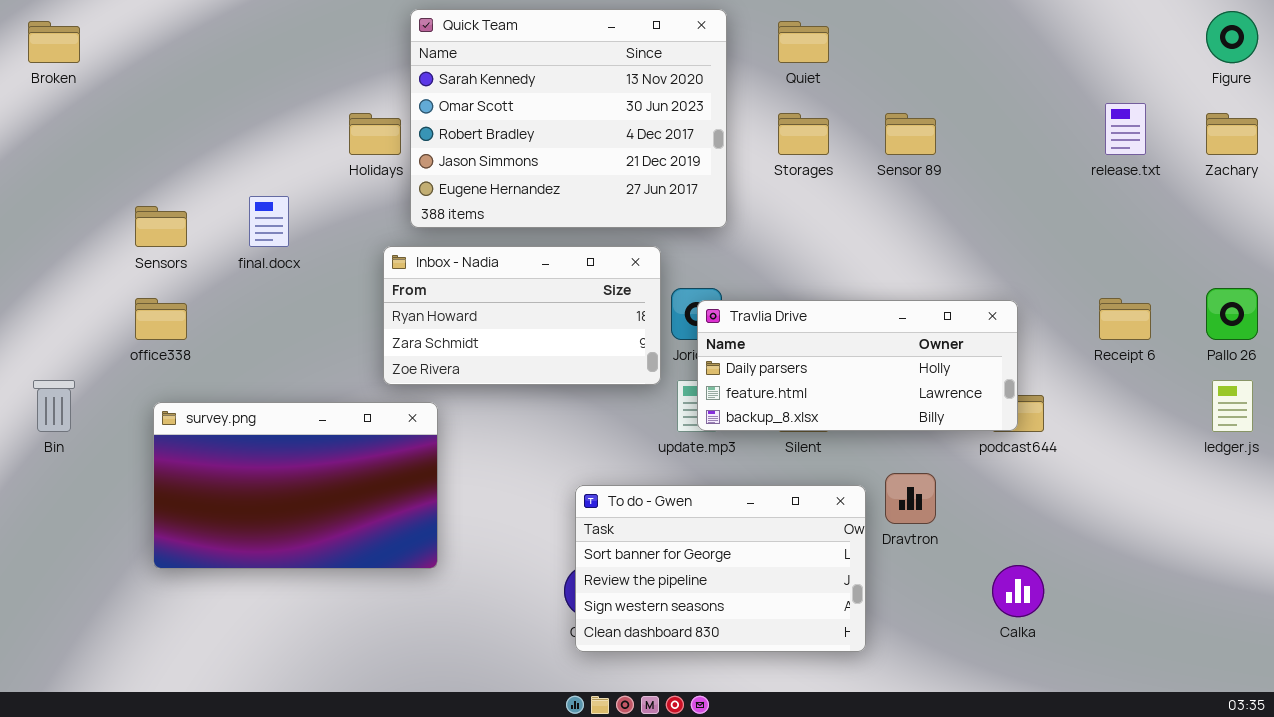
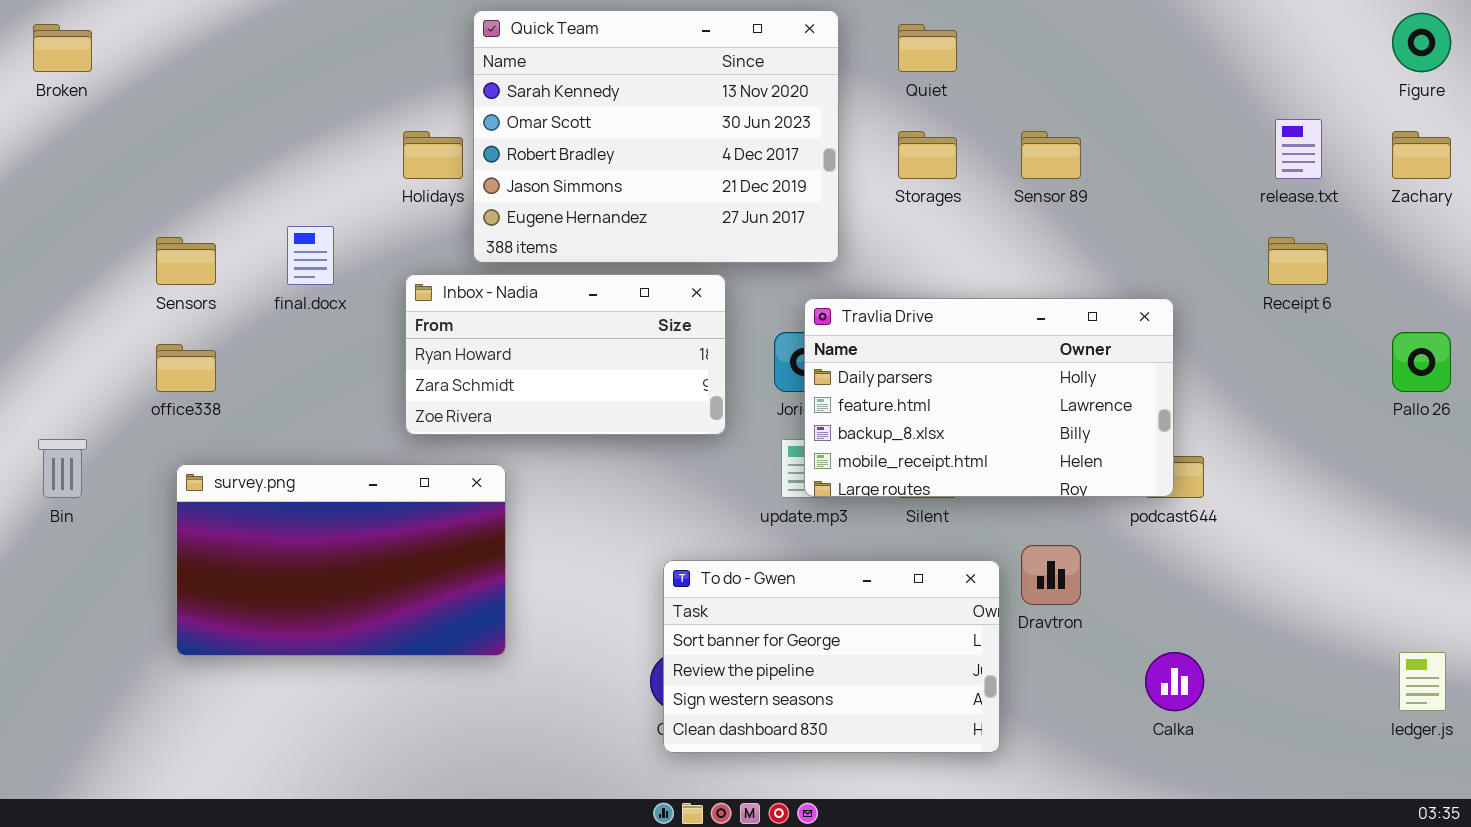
Inbox - Nadia: [383,246,661,385] -> [405,274,726,435], moved
Receipt 6: [1099,298,1151,340] -> [1268,237,1328,285], moved
Travlia Drive: [697,300,1018,431] -> [804,298,1174,497], resized
ledger.js: [1212,380,1253,432] -> [1399,652,1446,711], moved

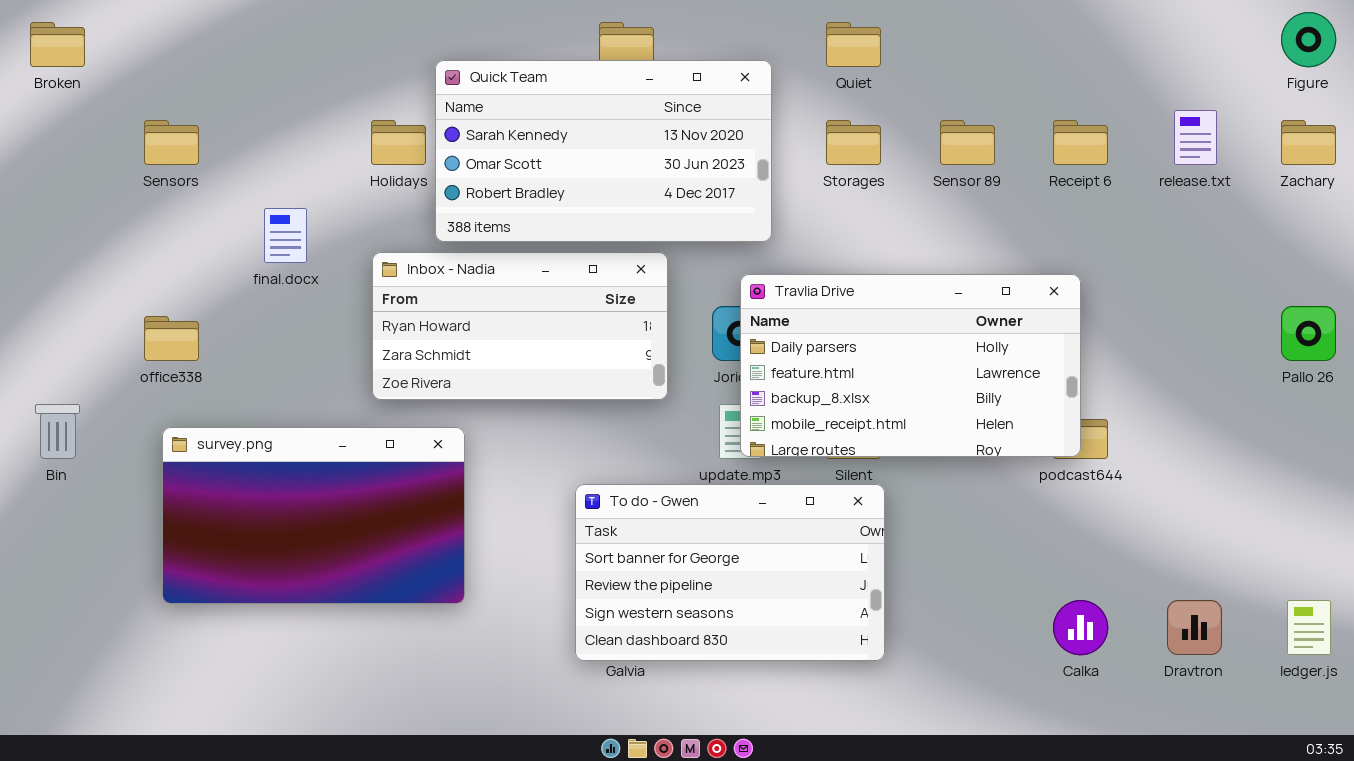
Quick Team: [473,10,839,263] -> [435,60,772,242], resized
Sensors: [156,237,216,285] -> [144,120,199,165], moved
Receipt 6: [1268,237,1328,285] -> [1053,120,1108,165], moved
Dravtron: [1021,545,1081,605] -> [1167,600,1222,655], moved
To do - Gwen: [663,560,1000,753] -> [575,484,885,661], moved

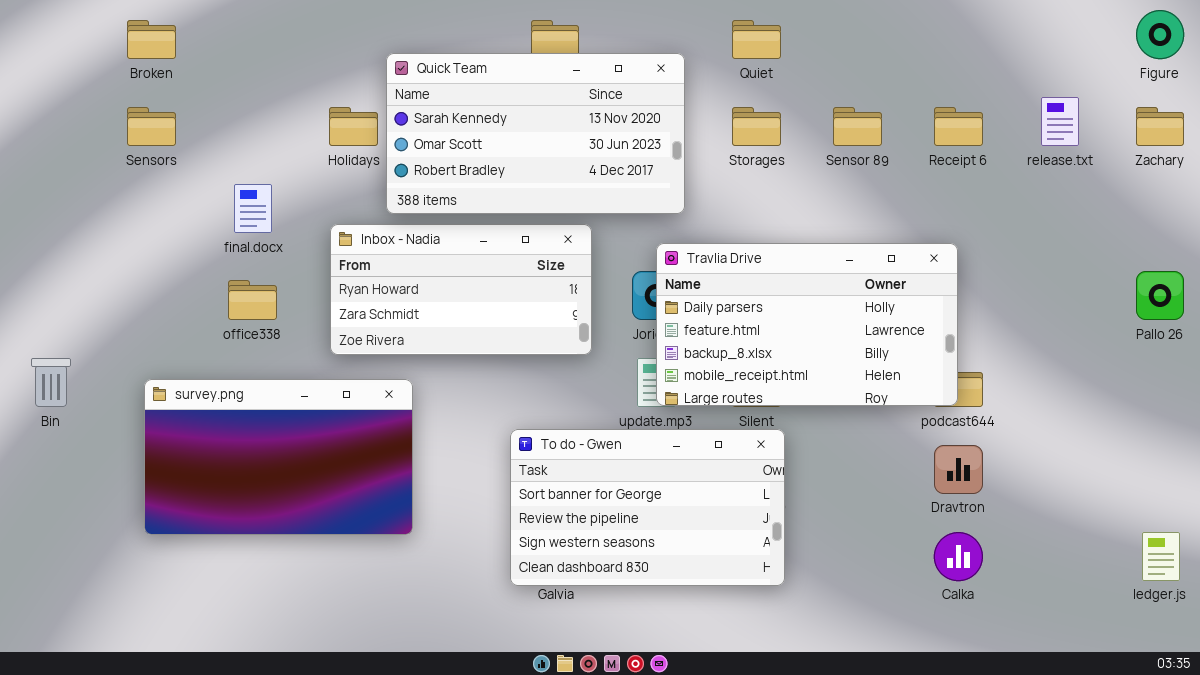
Broken: [30,22,85,67] -> [127,20,176,59], moved
office338: [144,316,199,361] -> [228,280,277,320], moved
Dravtron: [1167,600,1222,655] -> [934,445,983,494], moved

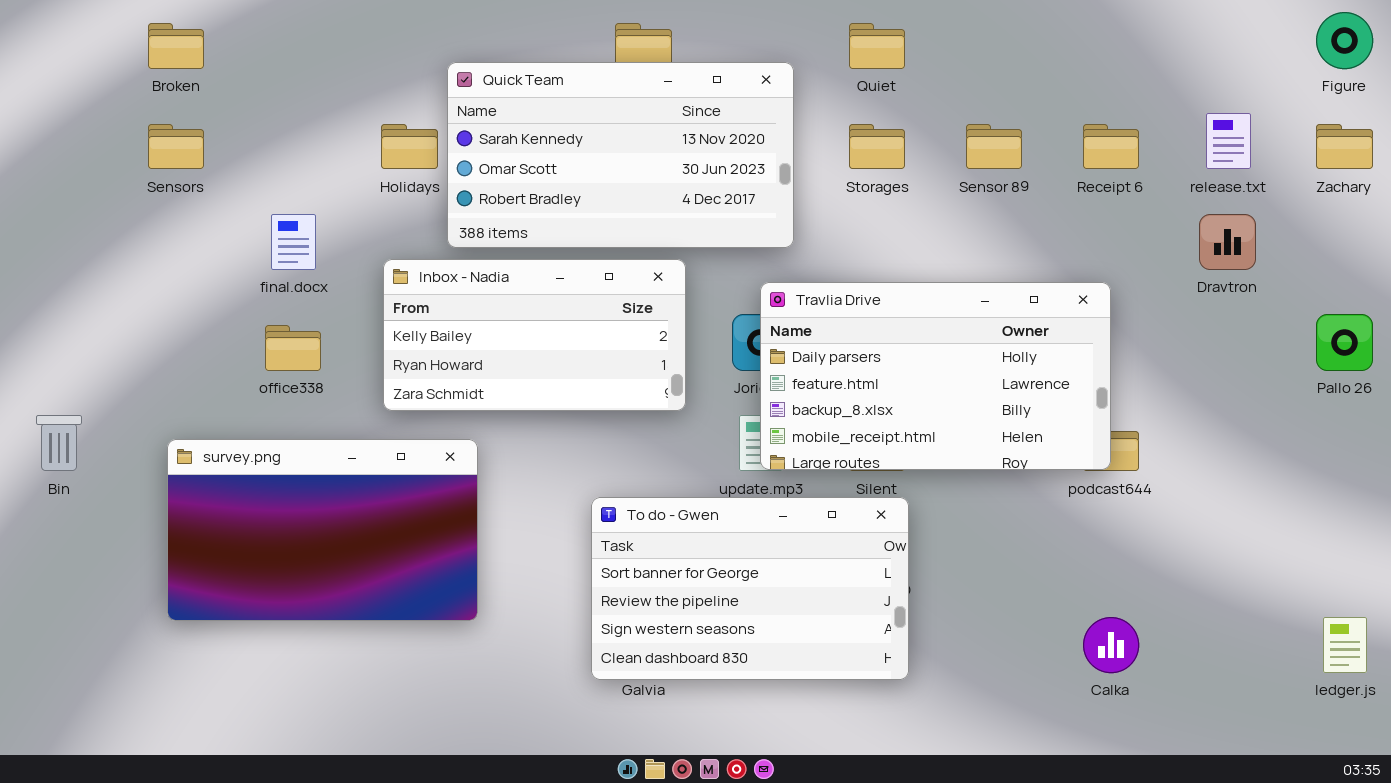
Inbox - Nadia: [330,224,592,355] -> [383,259,686,411], scrolled up 1 row
Dravtron: [934,445,983,494] -> [1199,214,1256,270], moved

